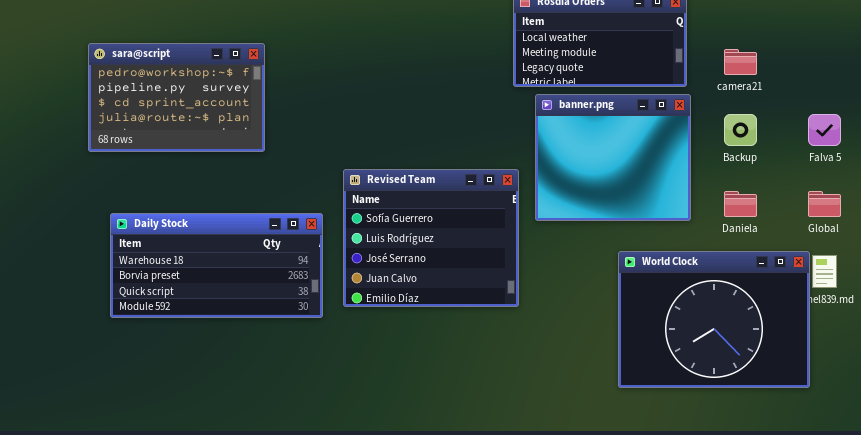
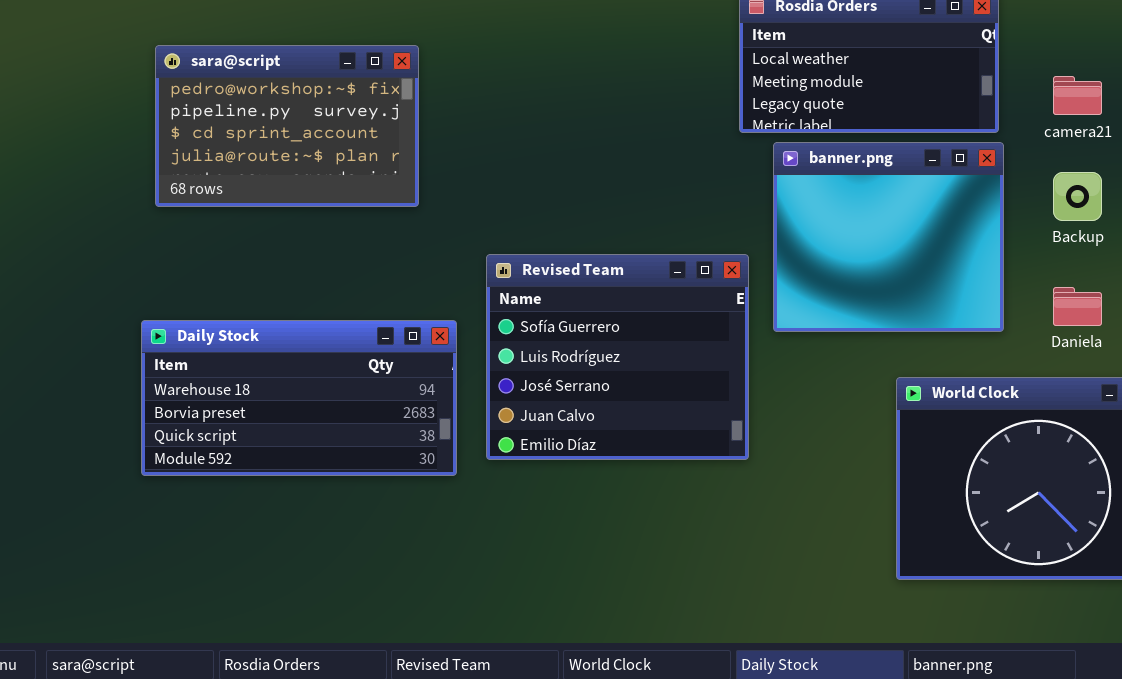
sara@script: [88,43,265,152] -> [155,45,419,207], moved

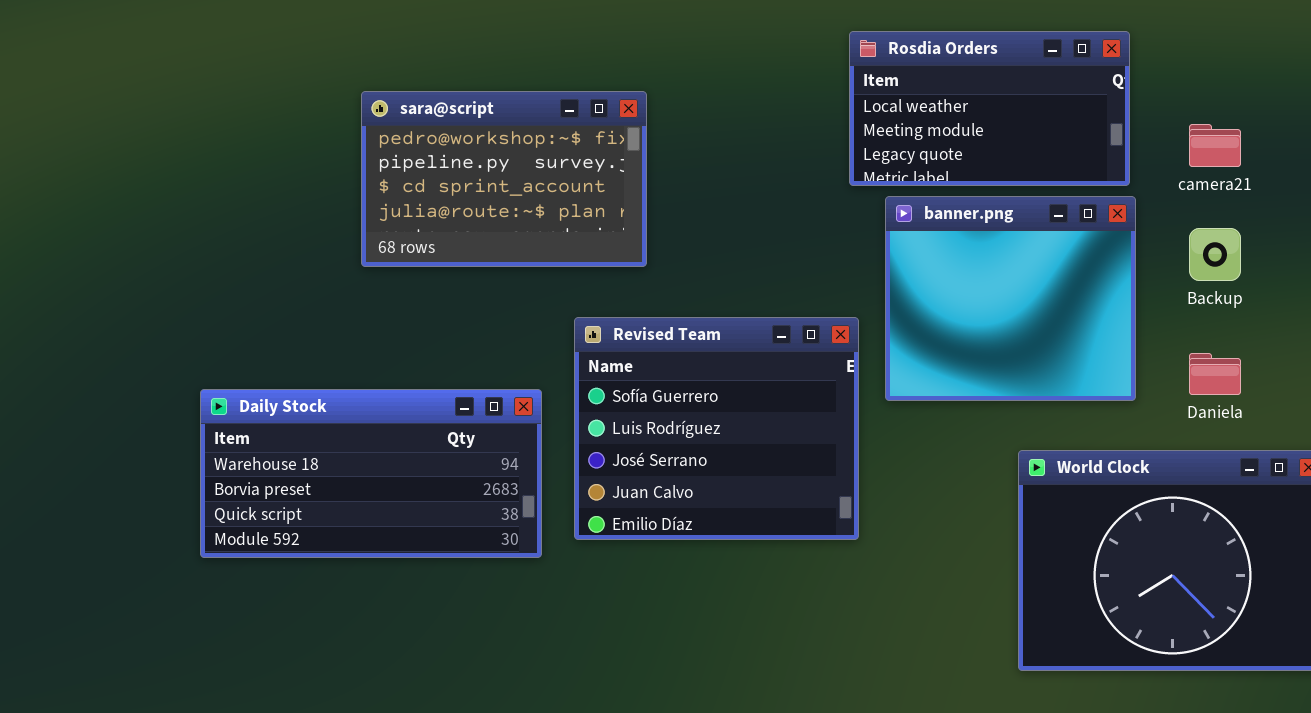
sara@script: [155,45,419,207] -> [361,91,647,267], moved

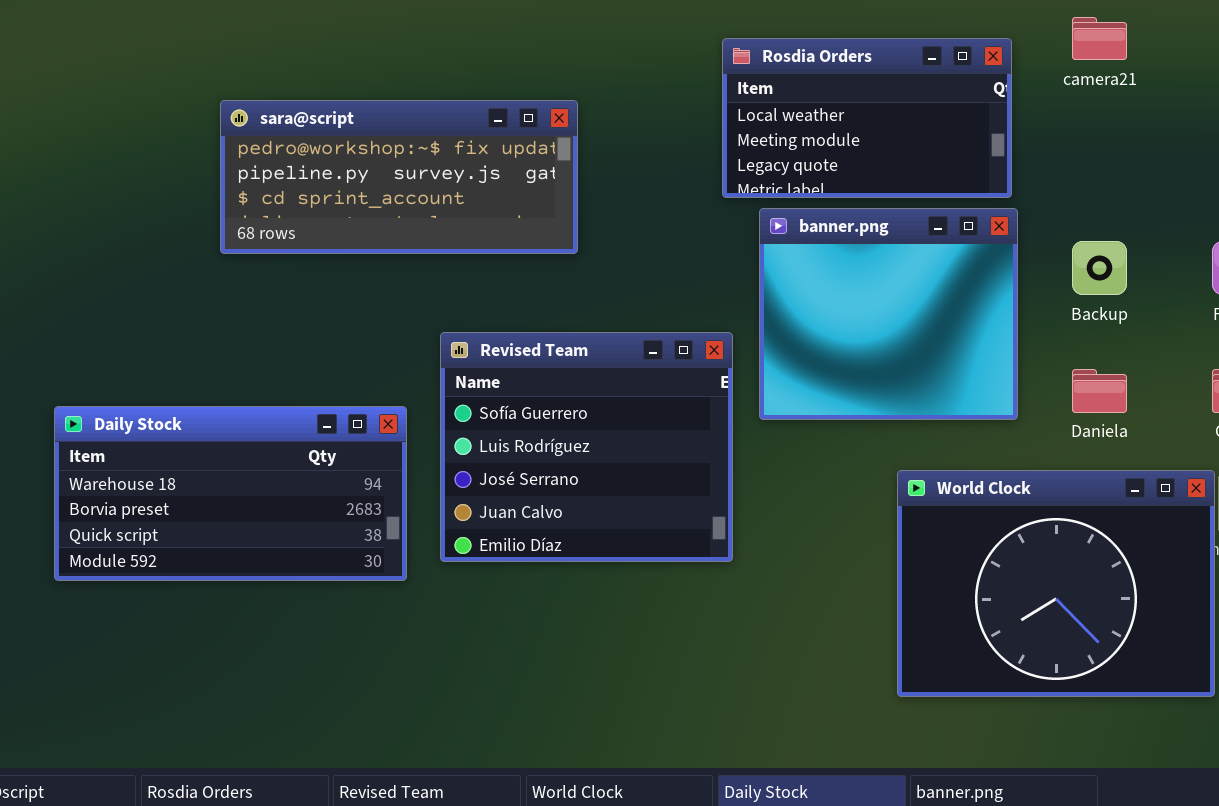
sara@script: [361,91,647,267] -> [220,100,578,254], resized
camera21: [1189,124,1241,167] -> [1072,17,1127,60], moved

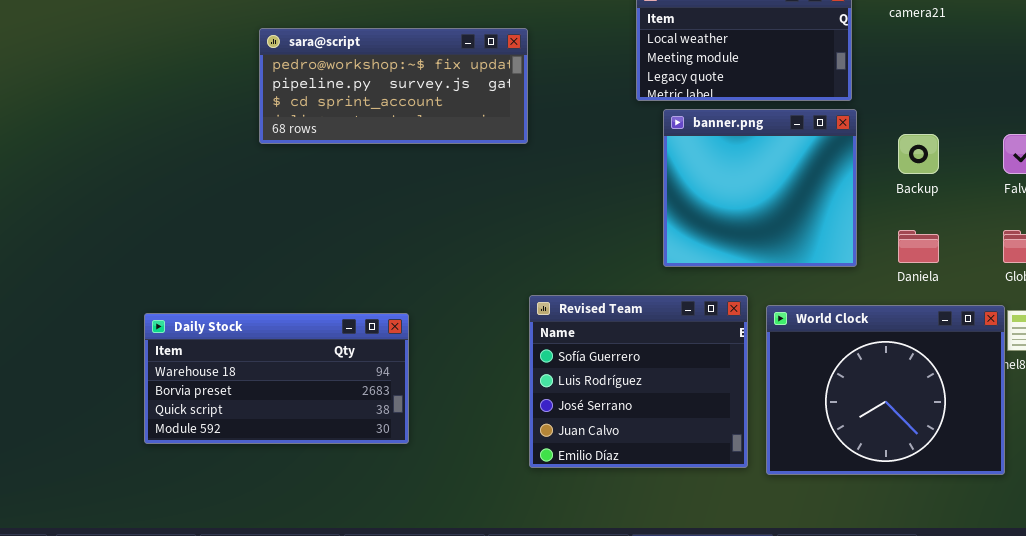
Revised Team: [440,332,733,562] -> [529,295,748,468], moved
Daily Stock: [54,406,407,581] -> [144,313,409,444], moved

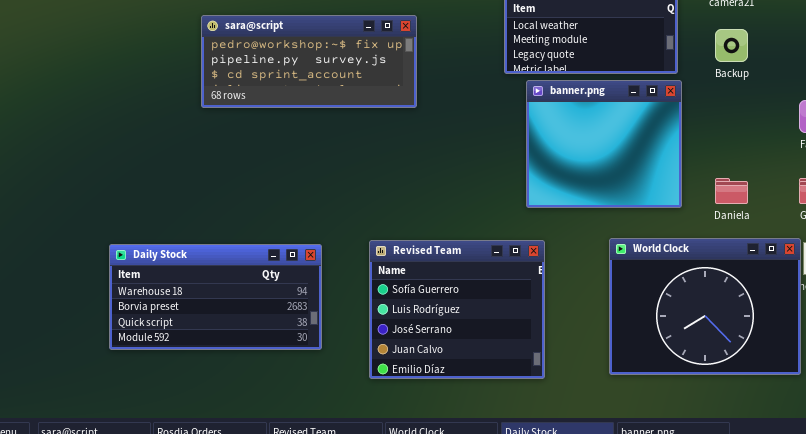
Backup: [898,134,939,174] -> [715,29,748,62], moved
Revised Team: [529,295,748,468] -> [369,240,545,379], moved

